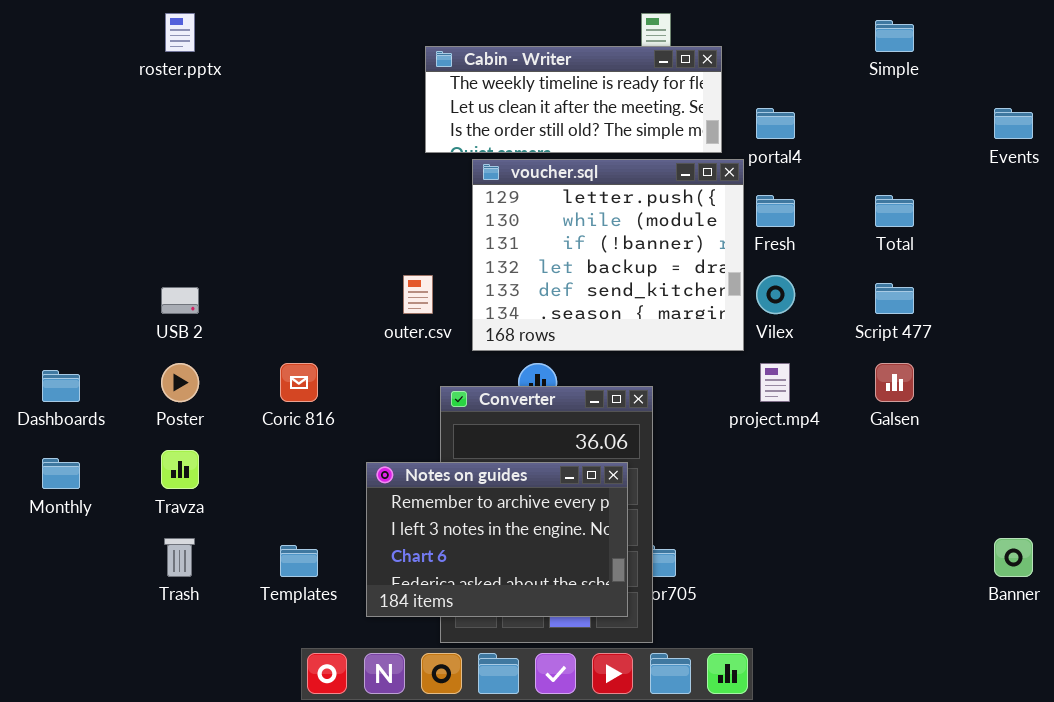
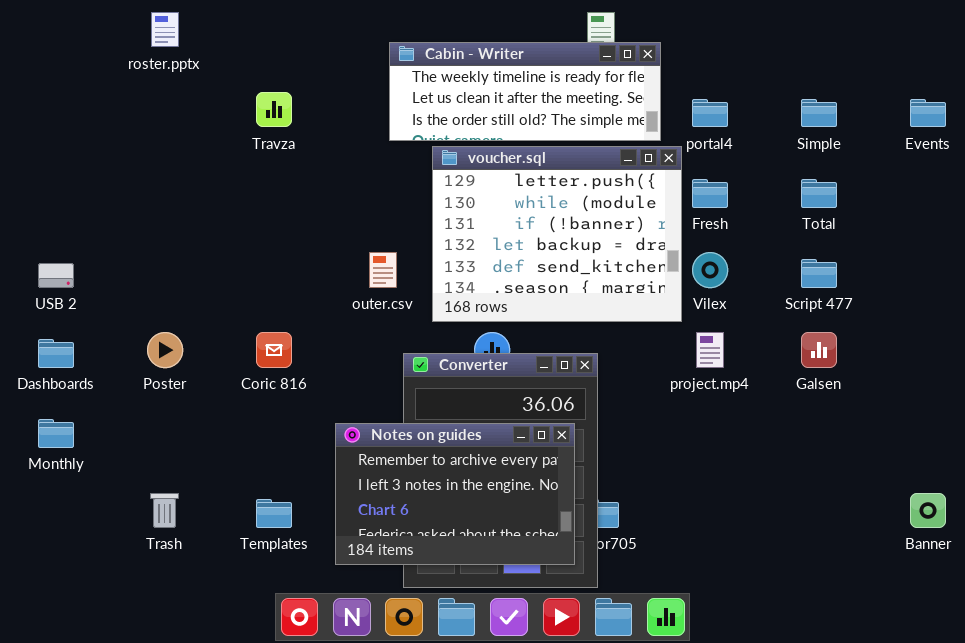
Simple: [875,20,914,52] -> [801,99,837,127], moved
USB 2: [161,287,199,314] -> [38,263,74,288], moved
Travza: [161,450,199,489] -> [256,92,292,127], moved

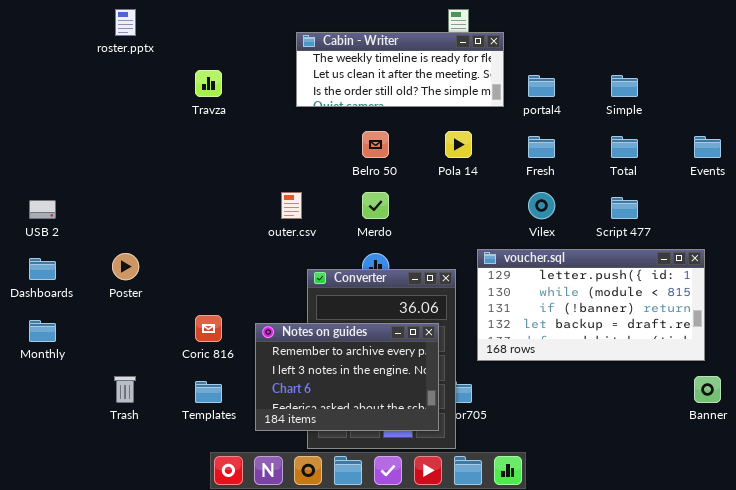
Events: [910,99,946,127] -> [694,136,721,158], moved
voucher.sql: [432,146,682,322] -> [477,249,705,361], moved, resized
Coric 816: [256,332,292,368] -> [195,315,222,342], moved

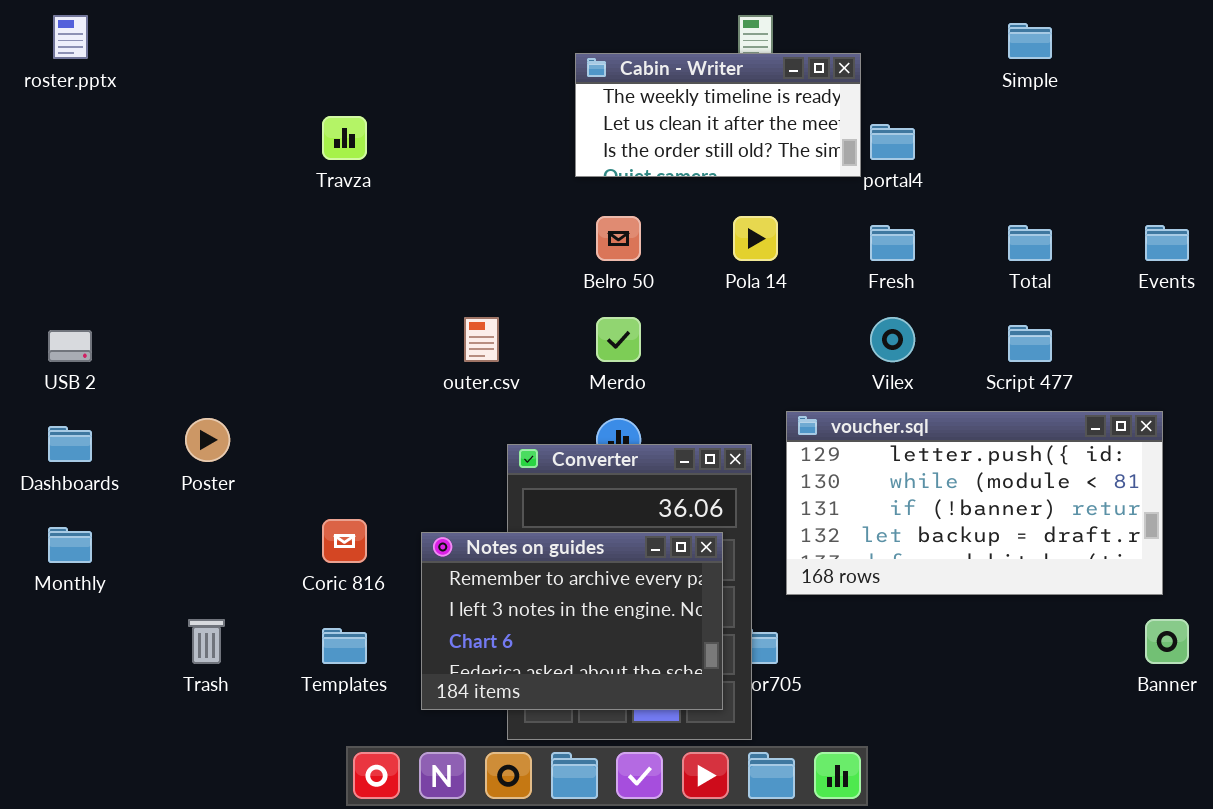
roster.pptx: [115,9,136,36] -> [53,15,88,59], moved
Cabin - Writer: [296,32,504,107] -> [575,53,861,177], moved, resized
Simple: [611,75,638,97] -> [1008,23,1052,59], moved

